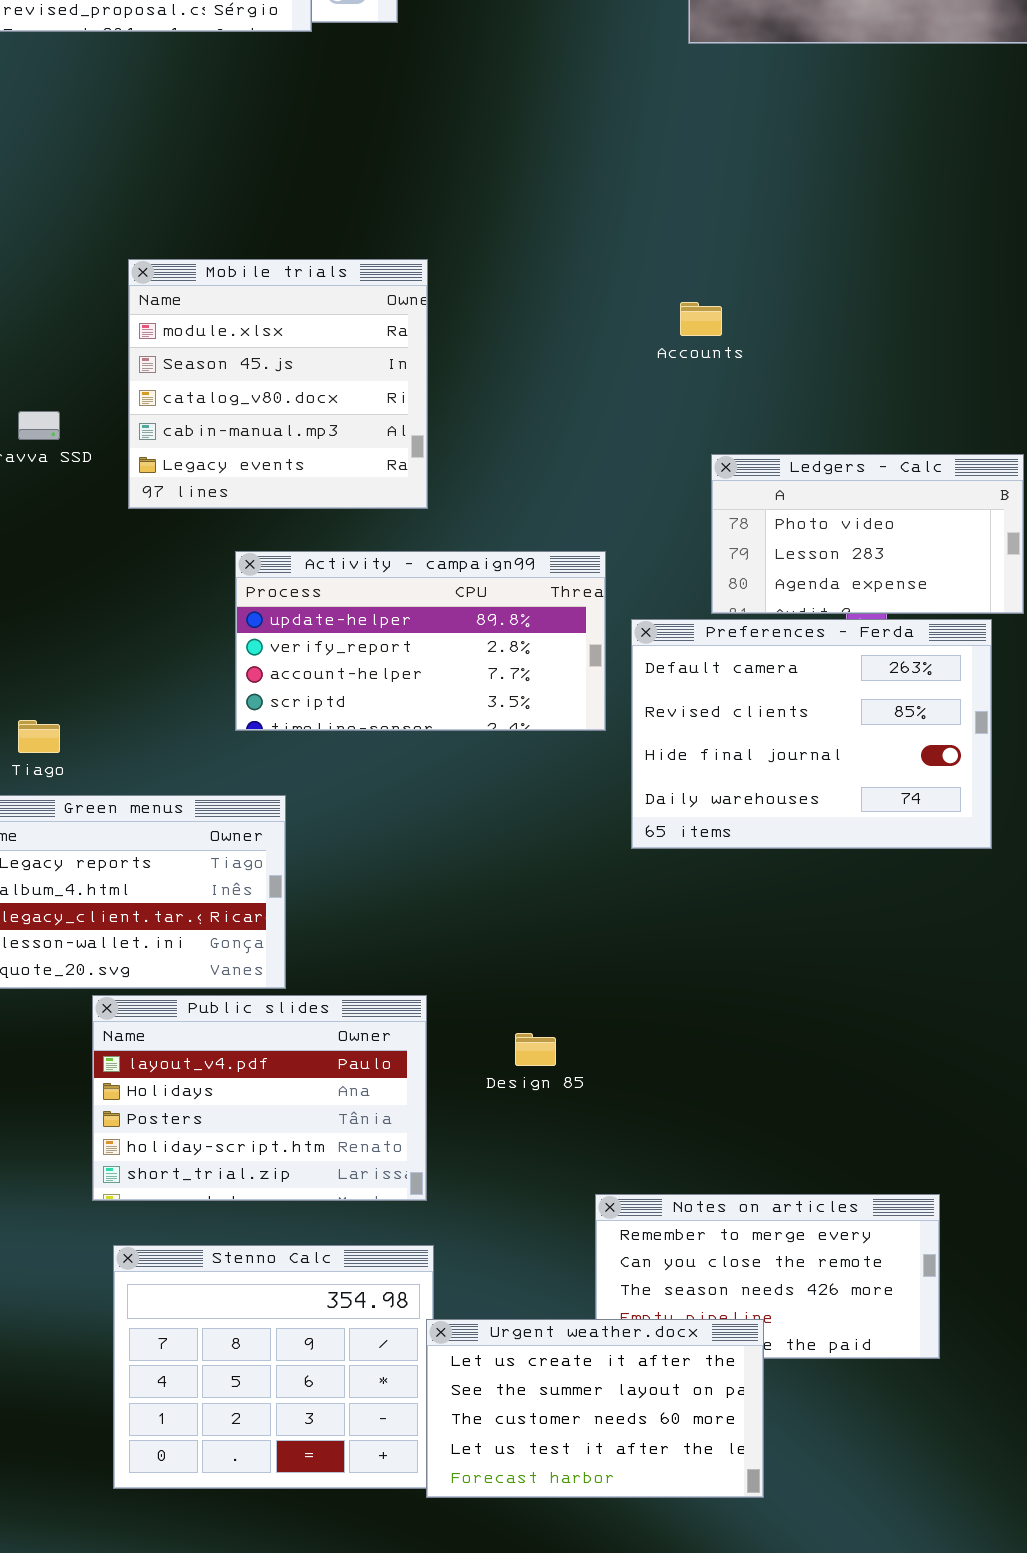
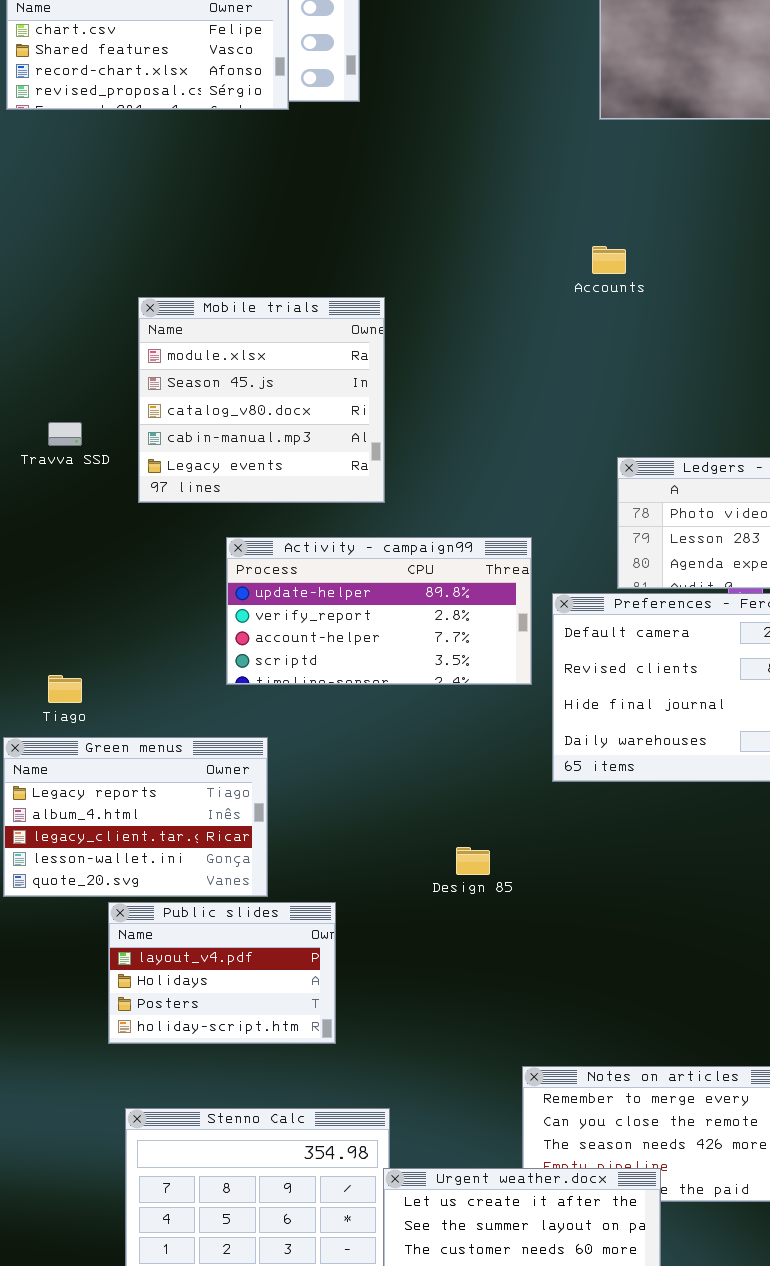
Accounts: [680,302,722,336] -> [592,246,626,274], moved
Public slides: [92,995,427,1201] -> [108,902,336,1044], resized
Design 85: [515,1033,556,1066] -> [456,847,490,875], moved

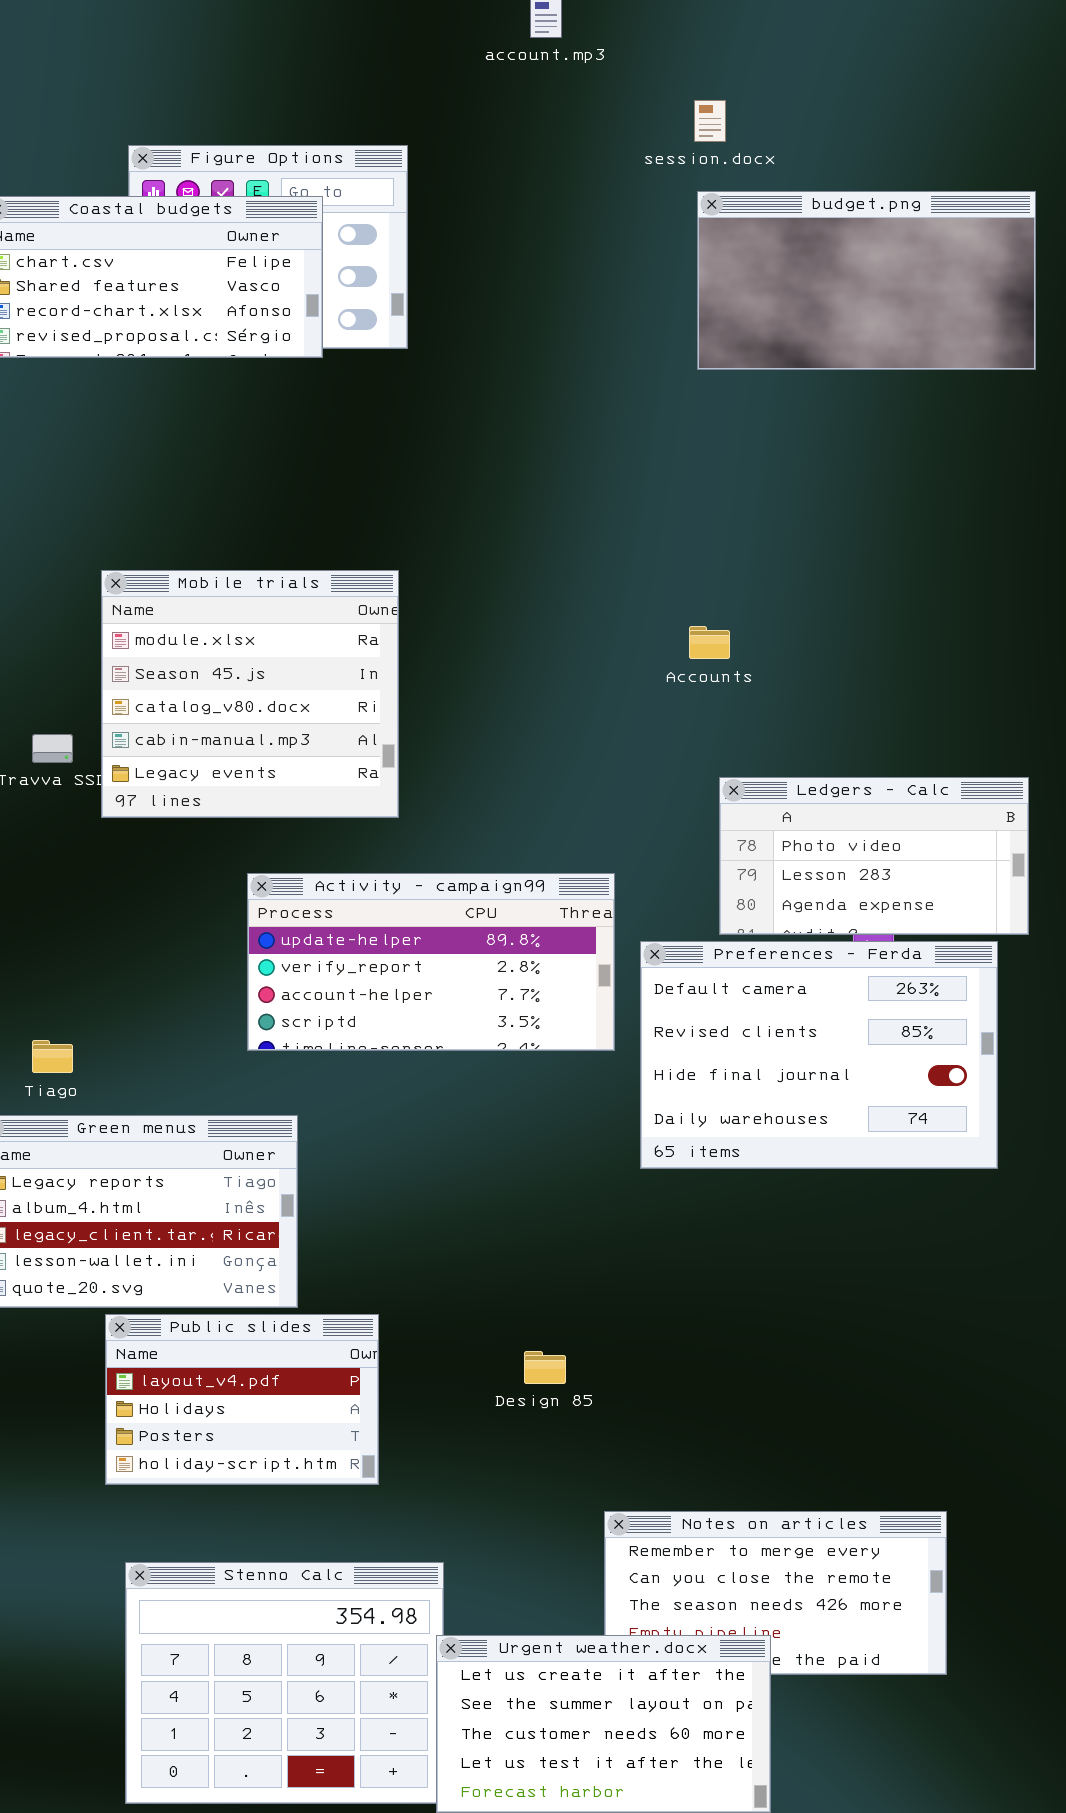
Accounts: [592,246,626,274] -> [689,626,730,659], moved
Mobile trials: [138,297,385,503] -> [101,570,399,818], moved
Design 85: [456,847,490,875] -> [524,1351,566,1384], moved

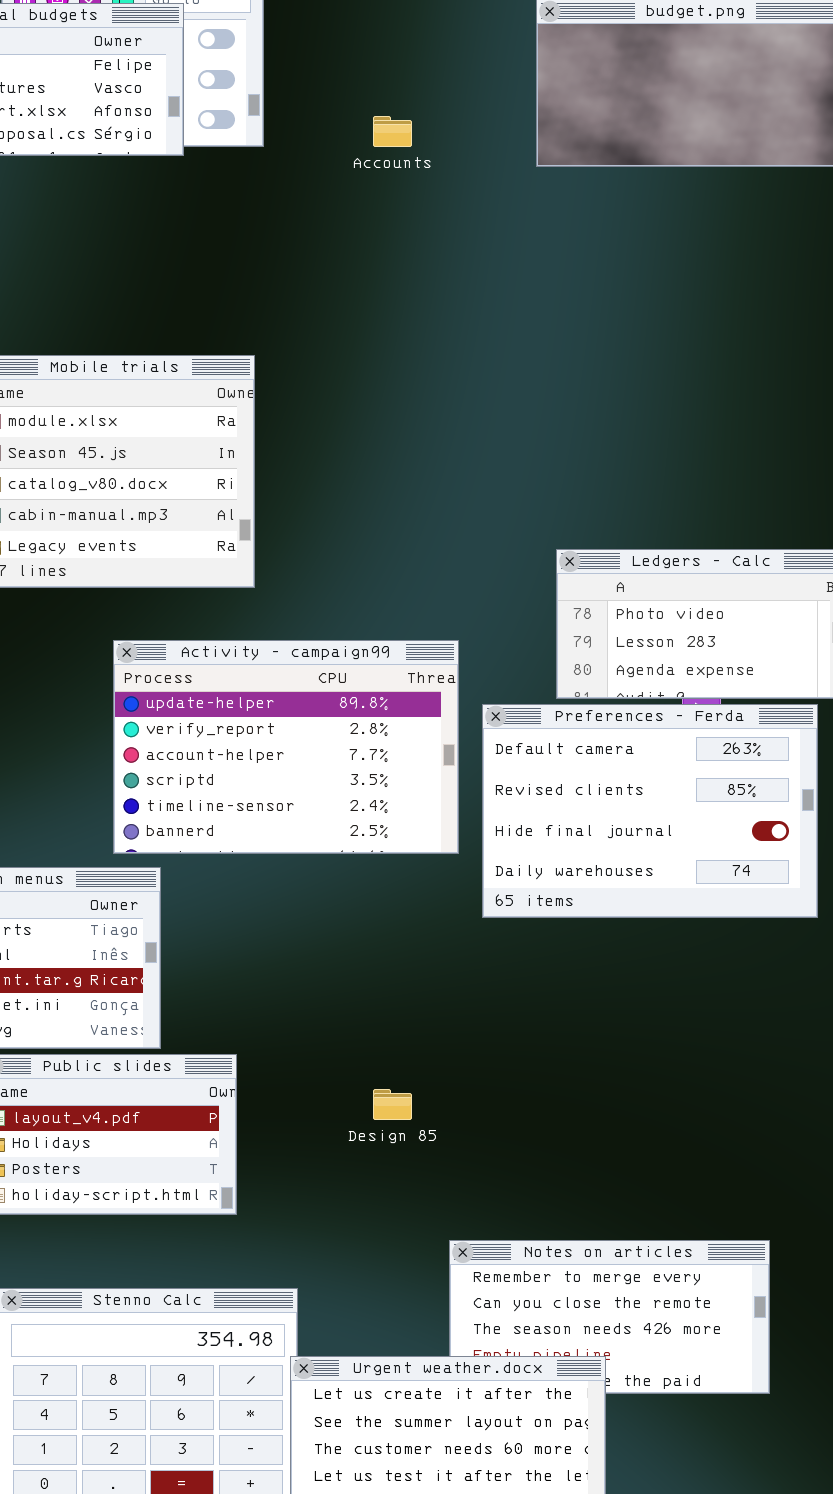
Accounts: [689,626,730,659] -> [373,116,412,147], moved
Activity - campaign99: [247,873,615,1051] -> [113,640,459,854], resized

